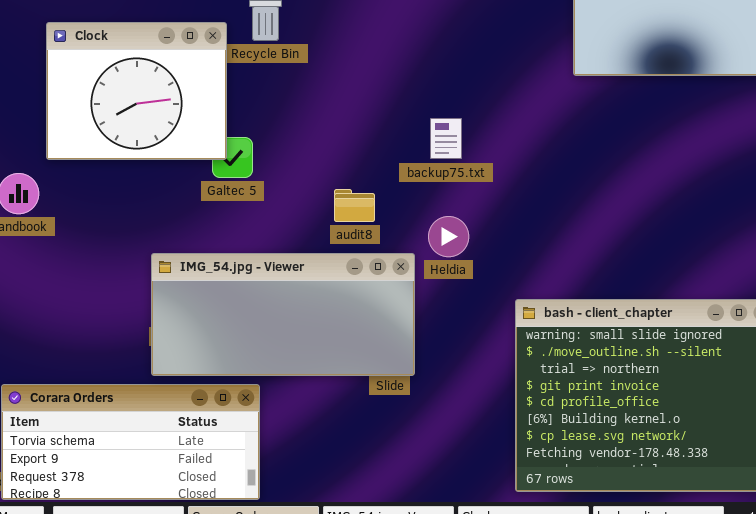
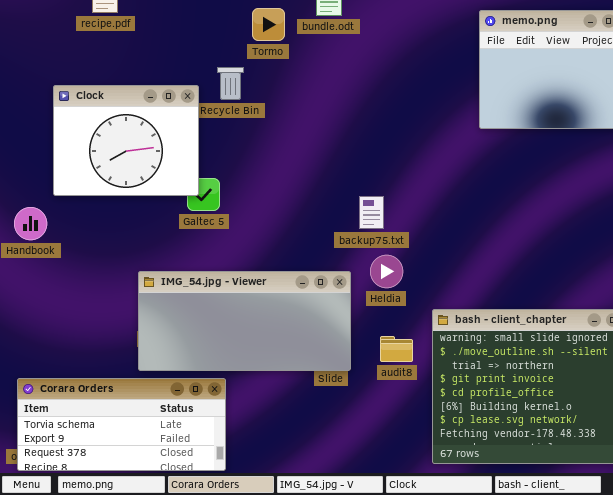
backup75.txt: [430,118,462,159] -> [359,196,384,229], moved
audit8: [334,189,375,222] -> [380,336,413,362], moved
Heldia: [428,216,469,257] -> [370,255,403,288], moved

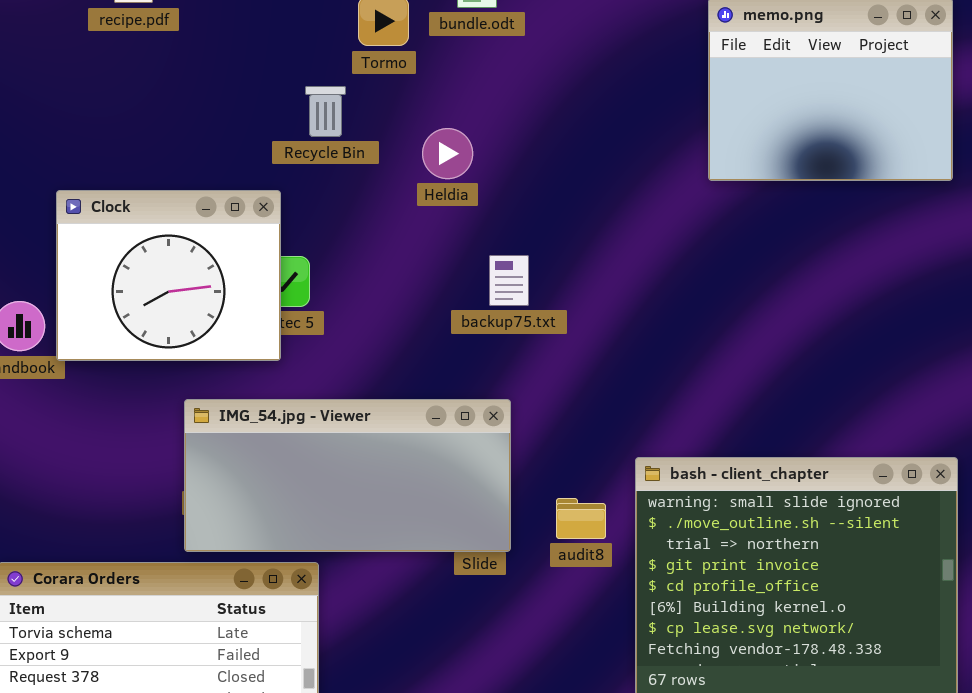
Clock: [53,85,199,196] -> [56,190,281,361], moved
backup75.txt: [359,196,384,229] -> [489,255,529,306], moved
Heldia: [370,255,403,288] -> [422,128,473,179], moved

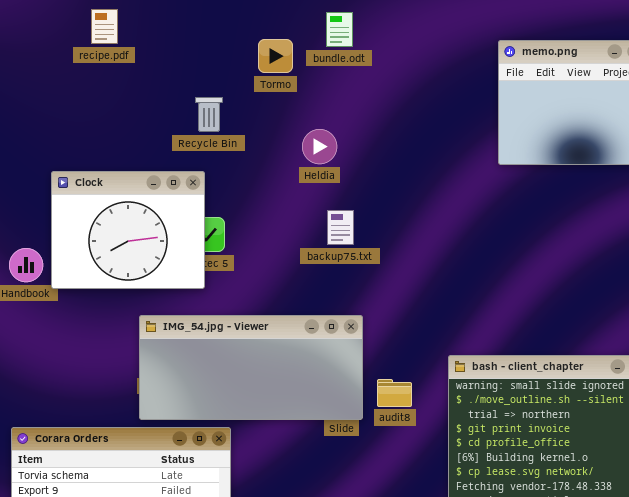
Recycle Bin: [305,86,346,137] -> [195,97,223,132], moved
backup75.txt: [489,255,529,306] -> [327,210,354,245], moved
audit8: [556,498,606,539] -> [377,379,412,407], moved

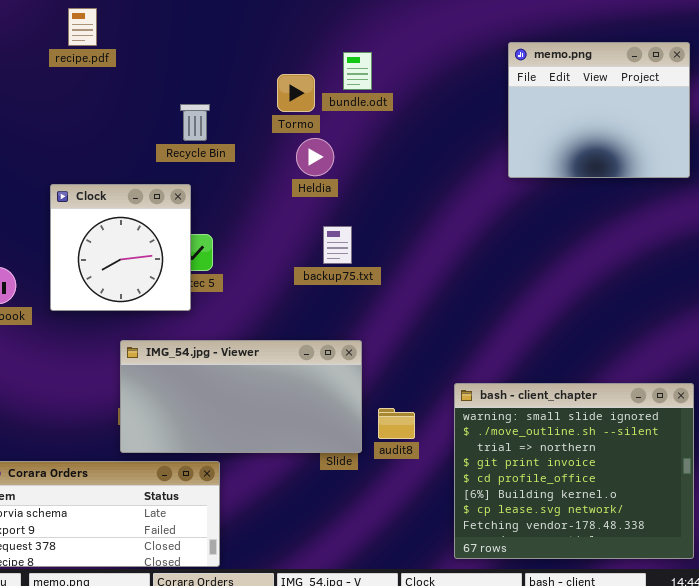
bundle.odt: [326,12,353,47] -> [343,52,372,90], moved
Tormo: [258,39,293,73] -> [277,74,315,112], moved
Clock: [51,171,205,289] -> [50,184,191,311], resized

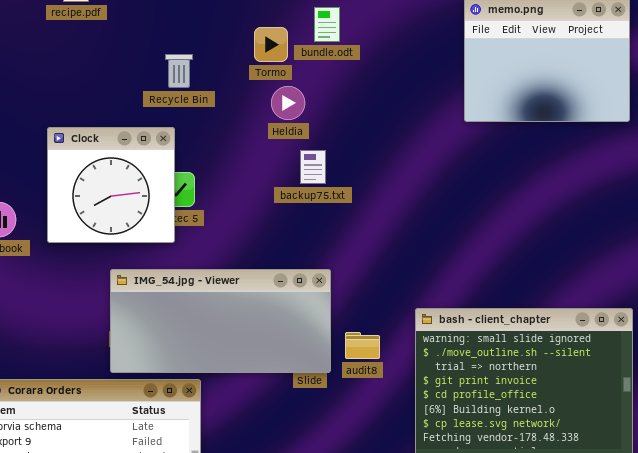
backup75.txt: [323,226,352,264] -> [300,150,326,184], moved

